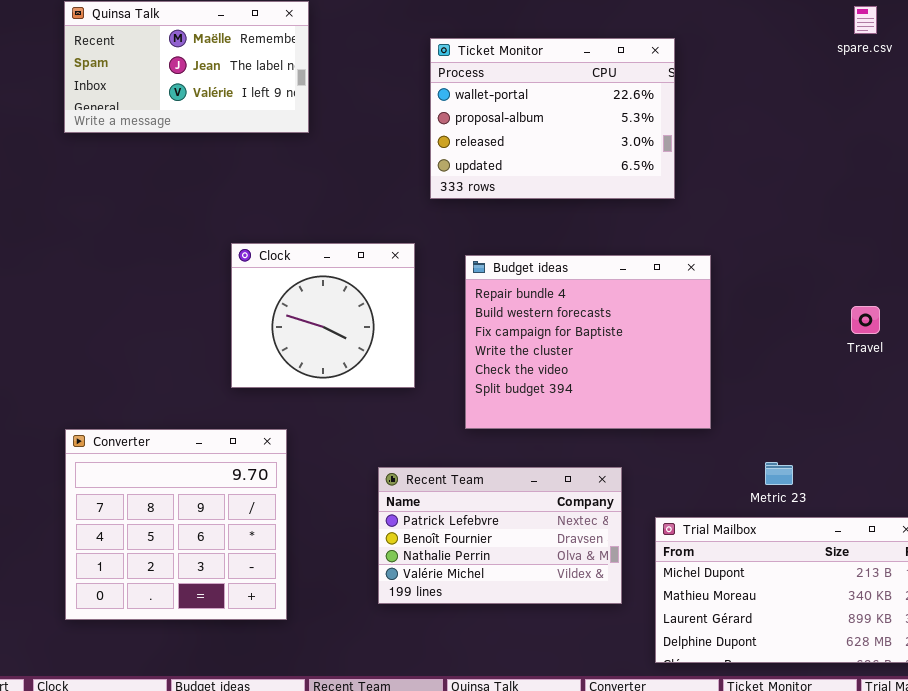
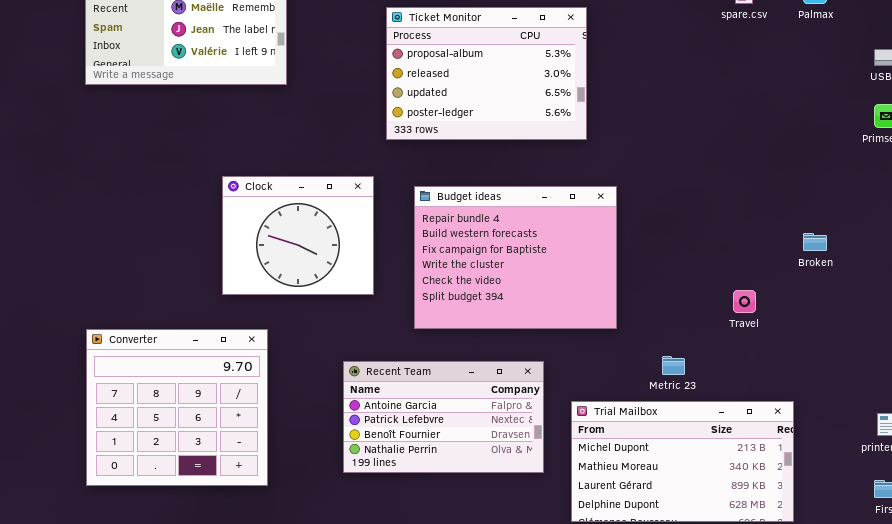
Ticket Monitor: [430,38,675,199] -> [386,7,587,140], scrolled down 1 row
Travel: [851,306,880,334] -> [733,290,756,313], moved
Recent Team: [378,467,622,604] -> [343,361,544,473], scrolled up 1 row

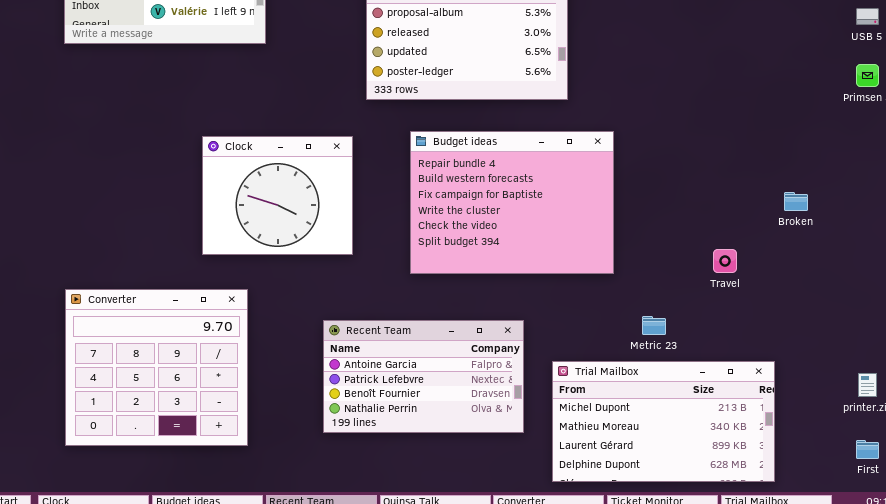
Budget ideas: [414,186,617,329] -> [410,131,614,274], moved

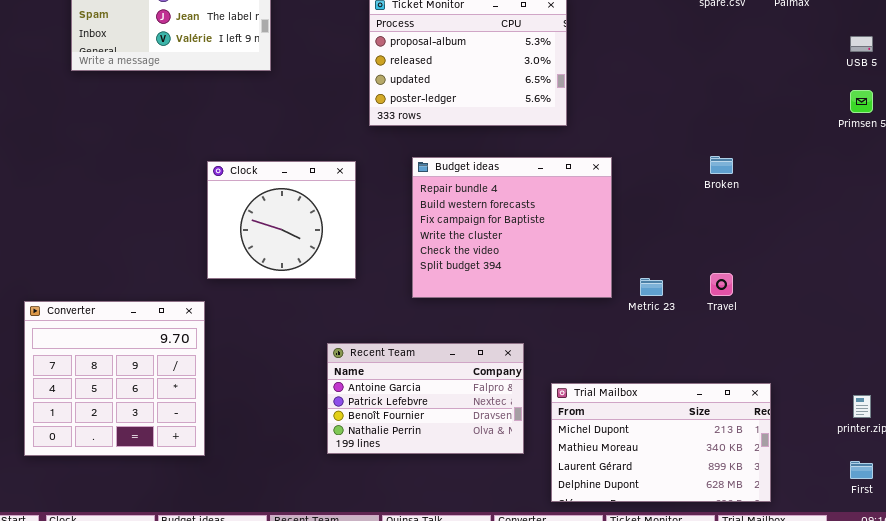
Broken: [784,192,808,211] -> [710,156,733,174], moved
Converter: [65,289,248,446] -> [24,301,205,456], moved
Metric 23: [642,316,666,335] -> [640,278,663,296], moved

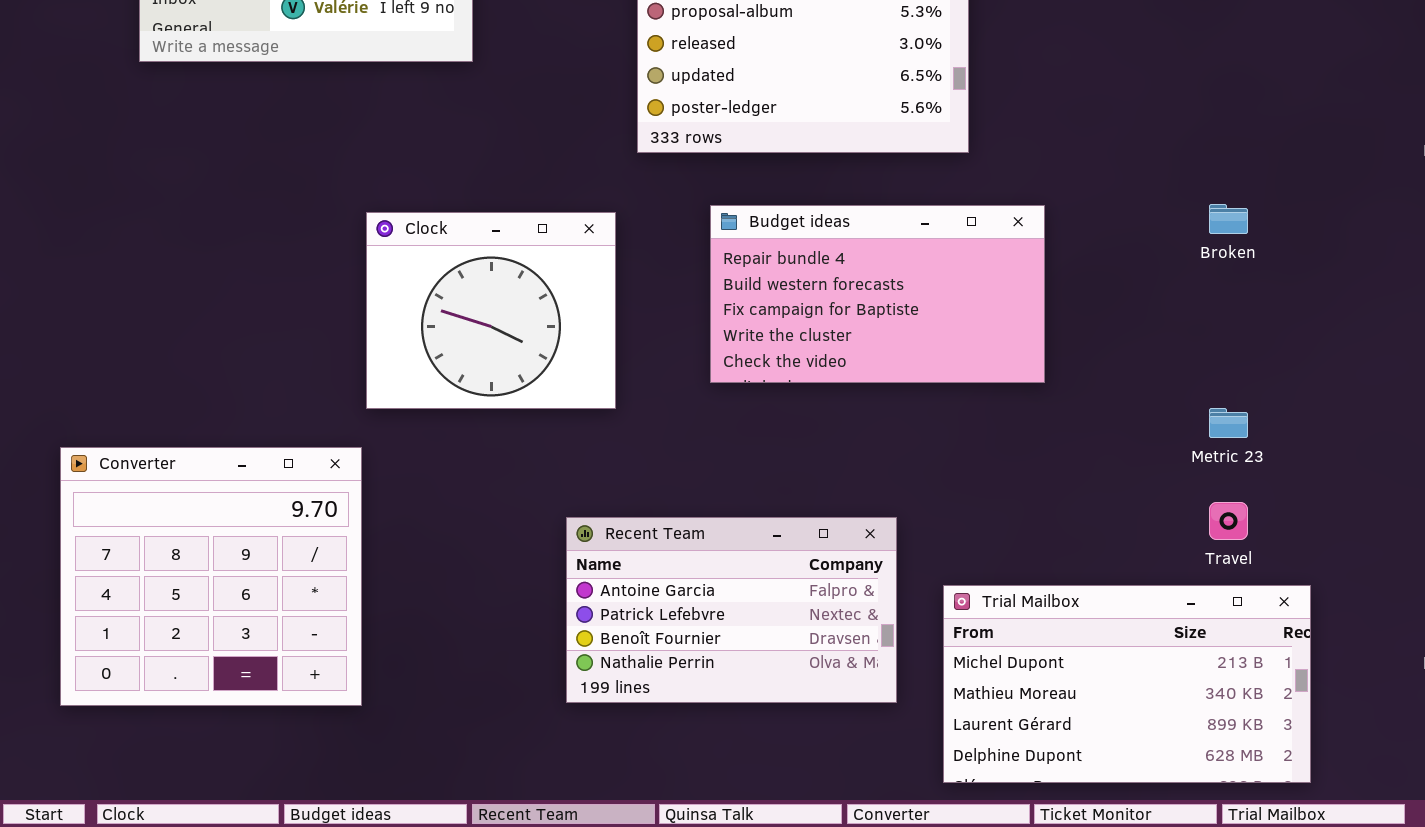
Budget ideas: [412,157,612,298] -> [710,205,1045,383], resized
Travel: [710,273,733,296] -> [1209,502,1248,540], moved
Metric 23: [640,278,663,296] -> [1209,408,1248,438], moved

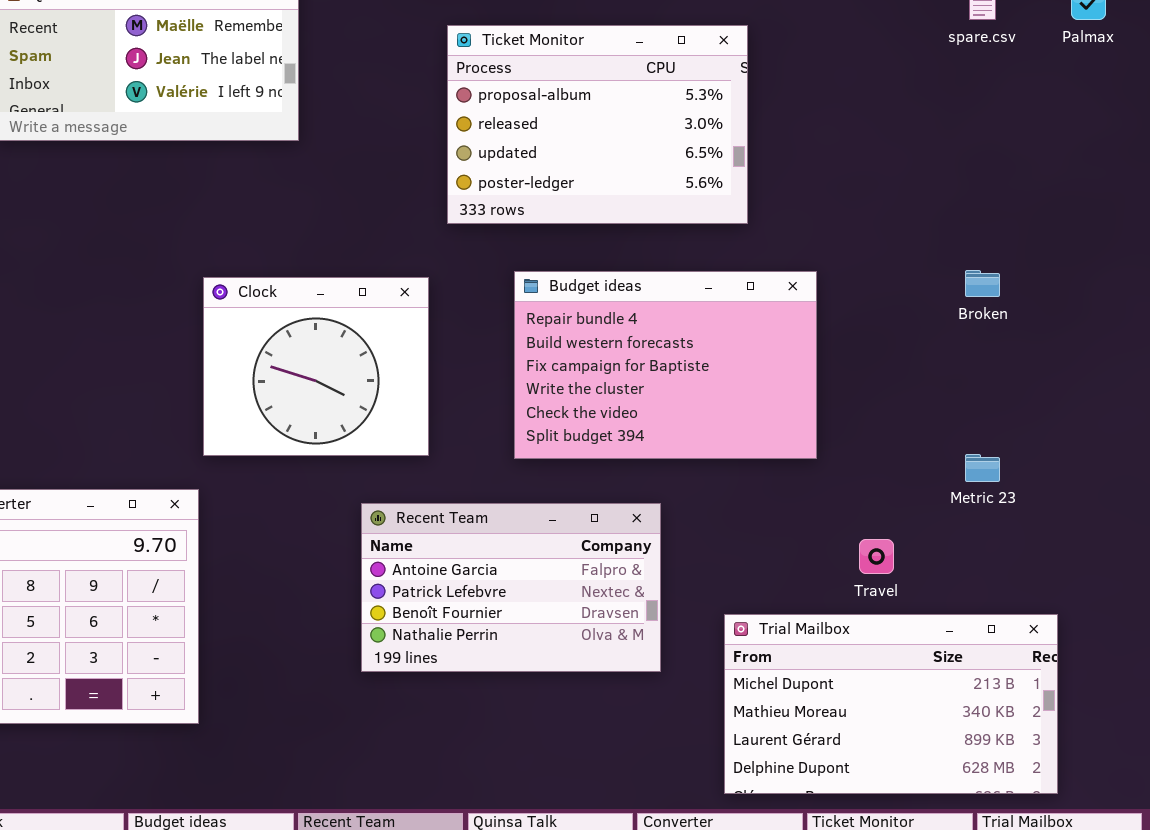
Budget ideas: [710,205,1045,383] -> [514,271,817,459], resized
Travel: [1209,502,1248,540] -> [859,539,894,574], moved
Recent Team: [566,517,897,703] -> [361,503,661,672], moved

